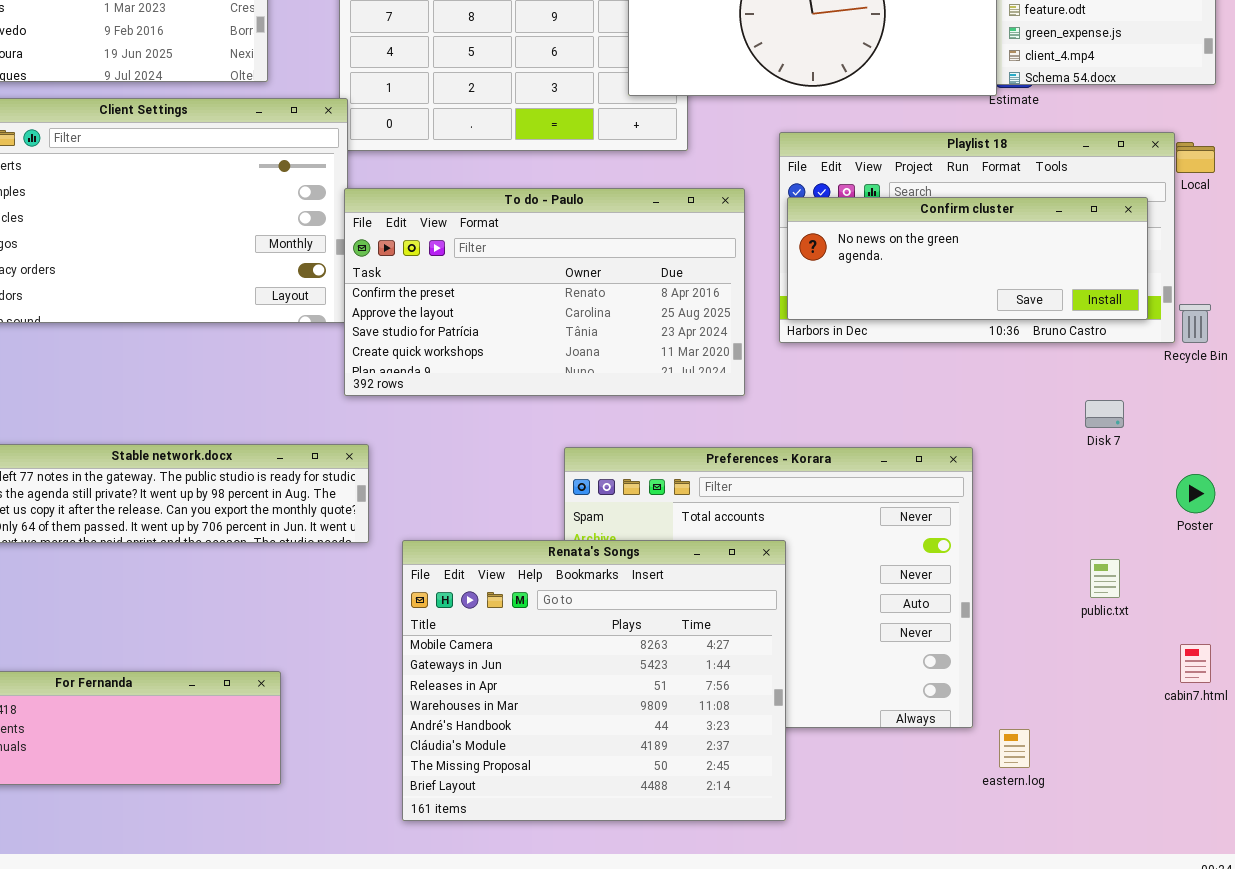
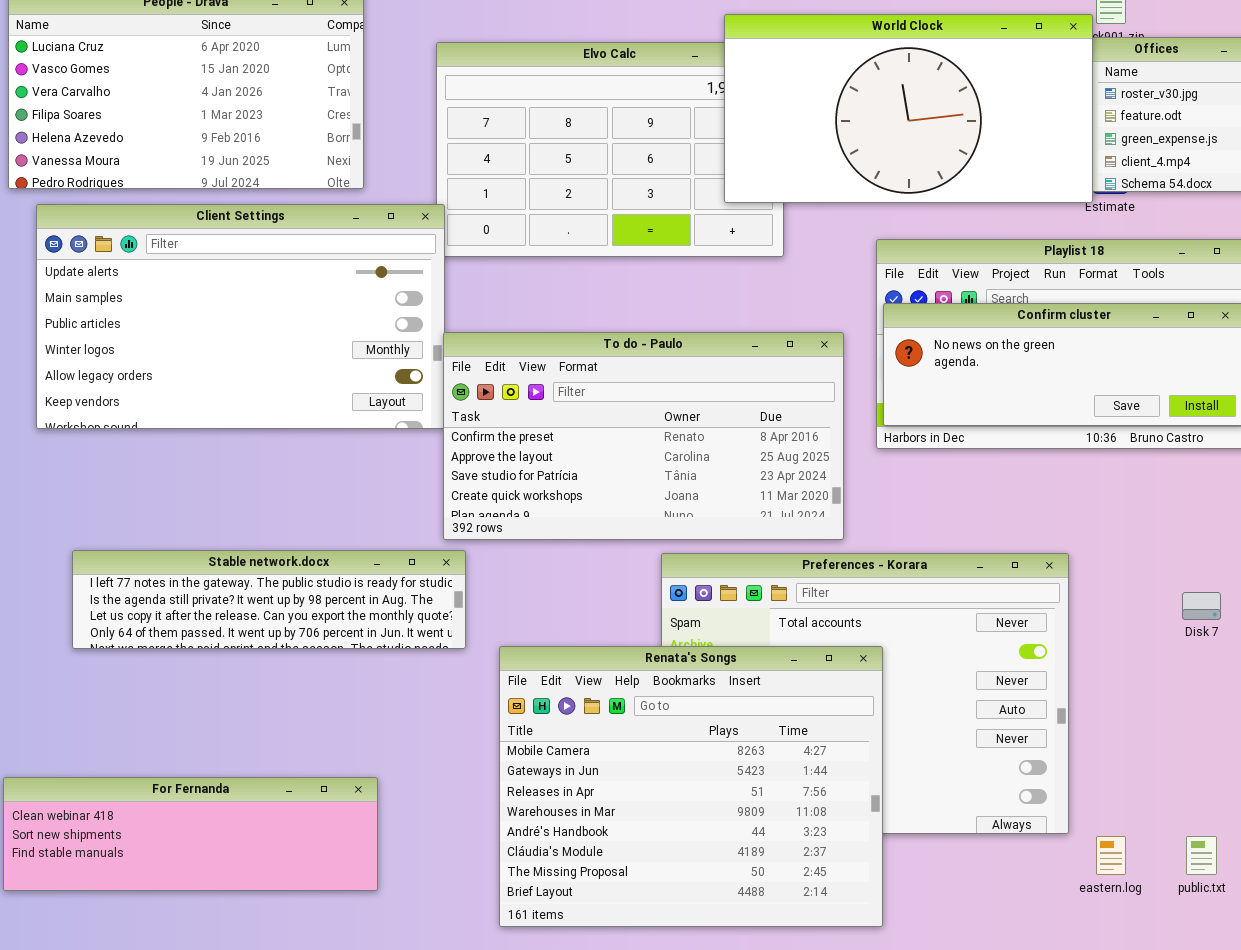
To do - Paulo: [344,188,745,396] -> [443,332,844,540], moved
Disk 7: [1085,400,1124,428] -> [1182,592,1221,620], moved
public.txt: [1090,559,1120,598] -> [1186,836,1217,875], moved

